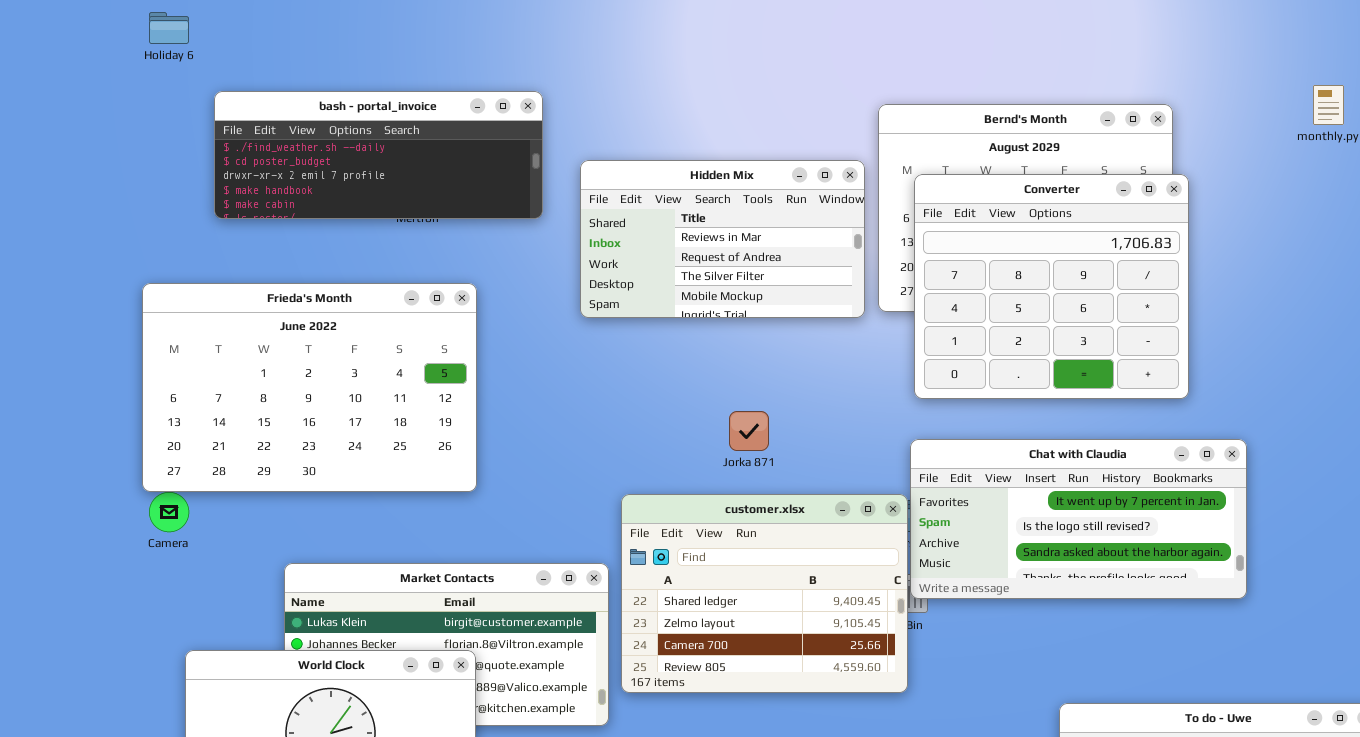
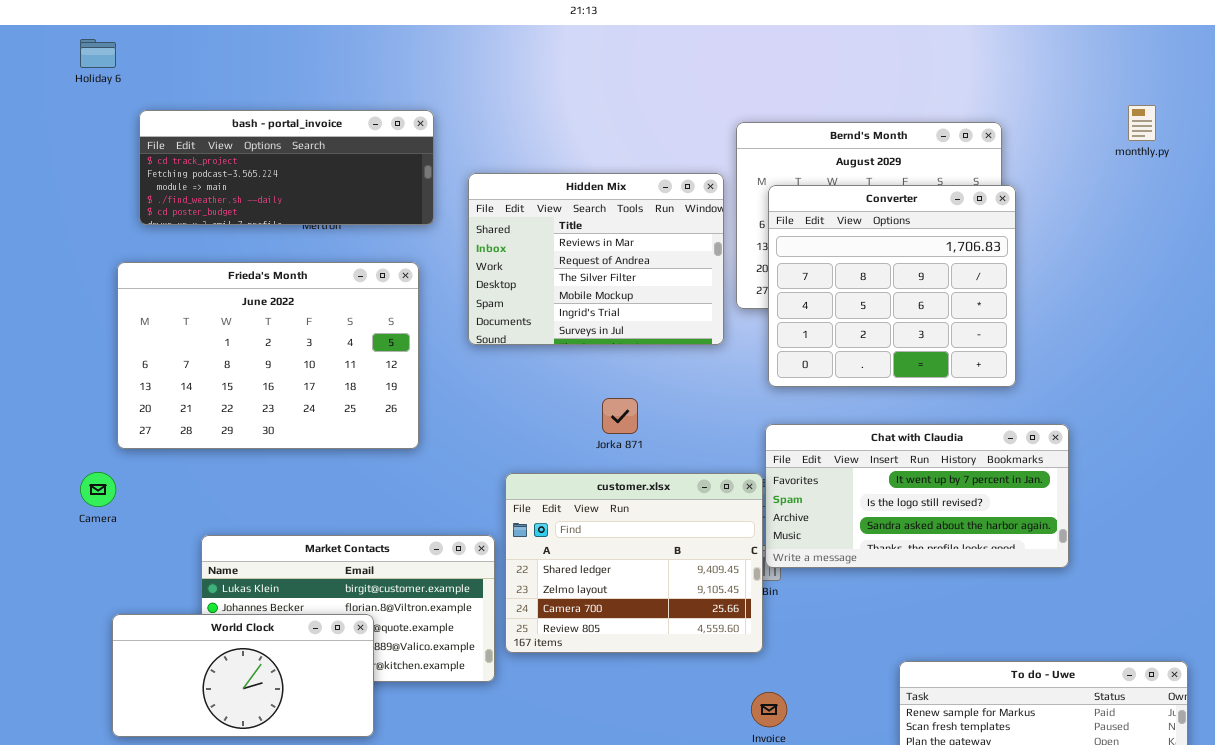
bash - portal_invoice: [214,91,543,219] -> [139,110,434,225], scrolled up 3 rows
Hidden Mix: [580,160,865,318] -> [468,173,724,345], resized
Frieda's Month: [142,283,477,492] -> [117,262,419,449], moved

